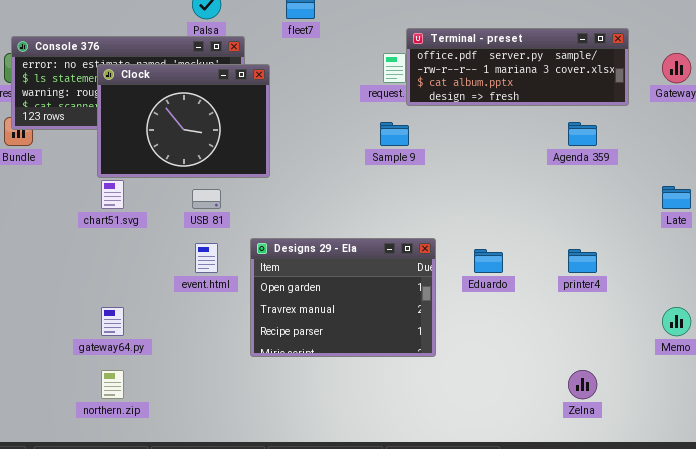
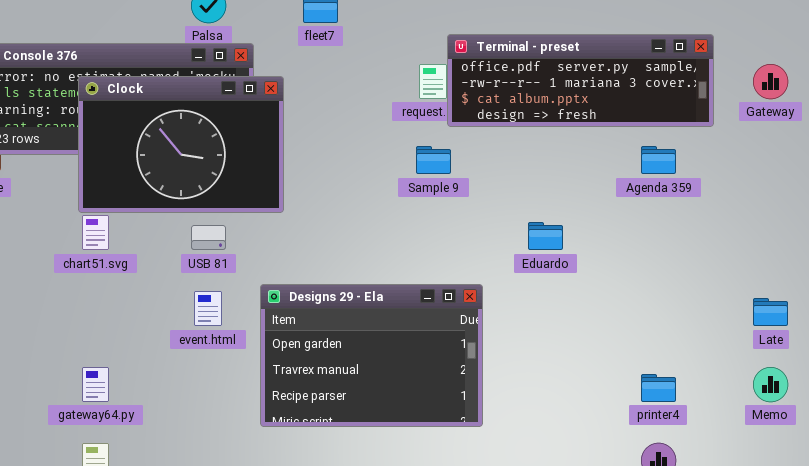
Late: [662,186,691,209] -> [753,298,788,326], moved
Eduardo: [474,249,503,273] -> [528,222,563,250], moved
printer4: [568,249,597,273] -> [641,374,676,402], moved

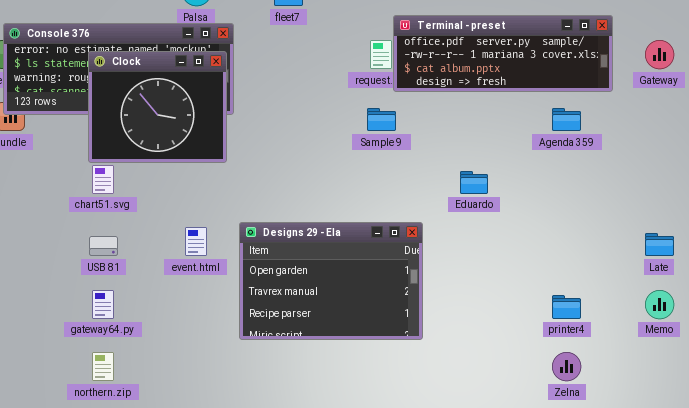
Clock: [78,76,284,213] -> [88,51,227,163], resized
USB 81: [191,225,226,250] -> [89,236,118,256], moved

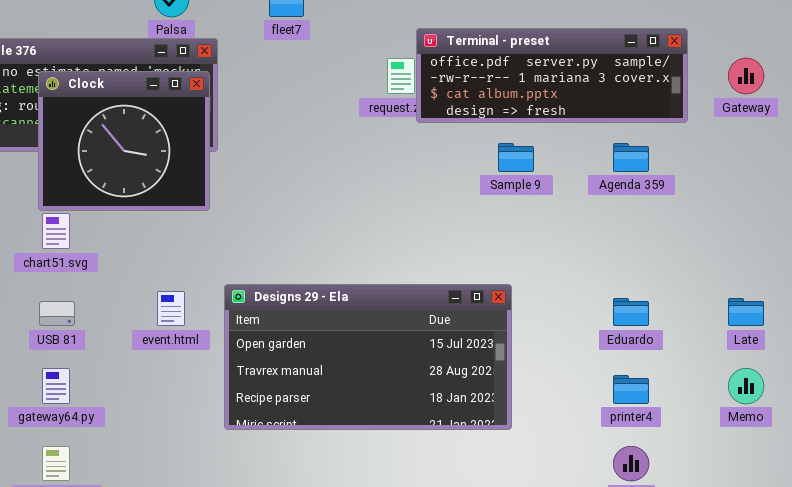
Sample 9: [367,108,396,131] -> [498,143,534,172], moved
Eduardo: [460,171,488,194] -> [613,298,649,326], moved
Designs 29 - Ela: [239,222,423,340] -> [224,284,512,430], resized

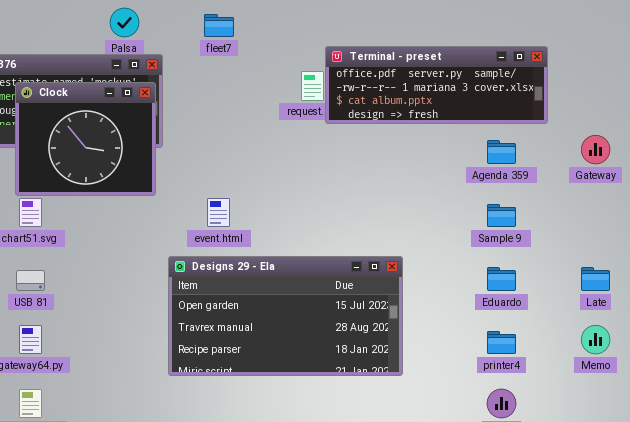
Gateway: [728,58,764,94] -> [581,135,610,164], moved
Sample 9: [498,143,534,172] -> [487,204,516,227], moved
event.html: [157,291,185,326] -> [207,198,230,227], moved

